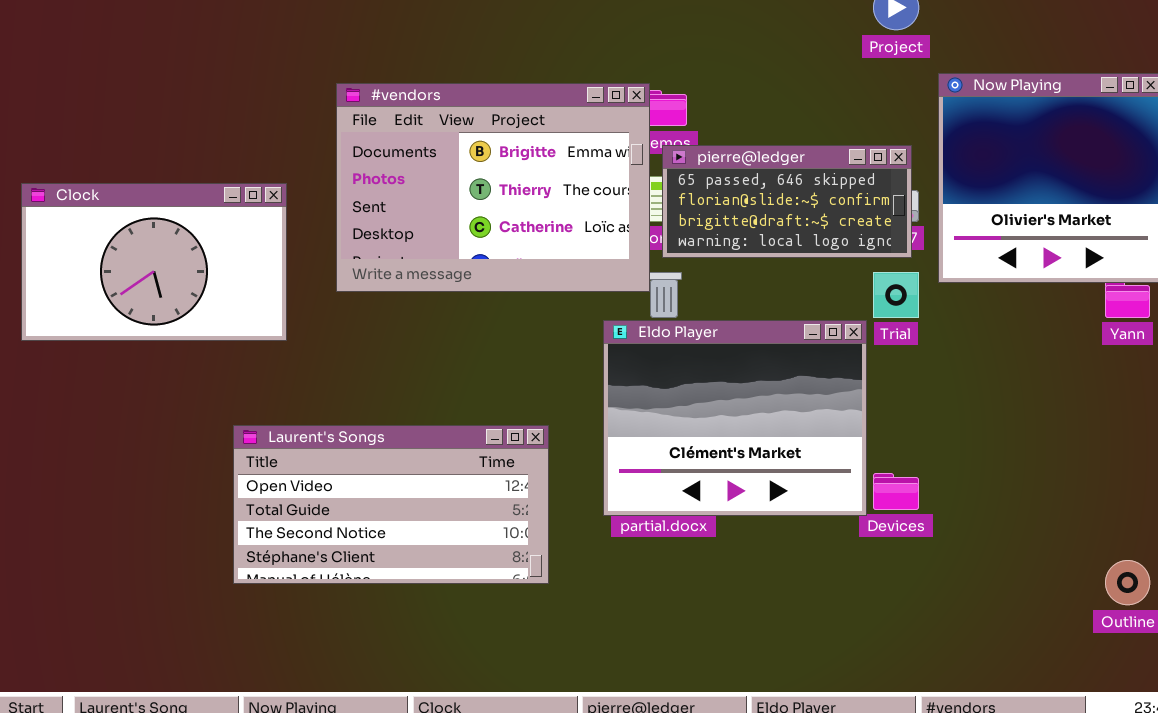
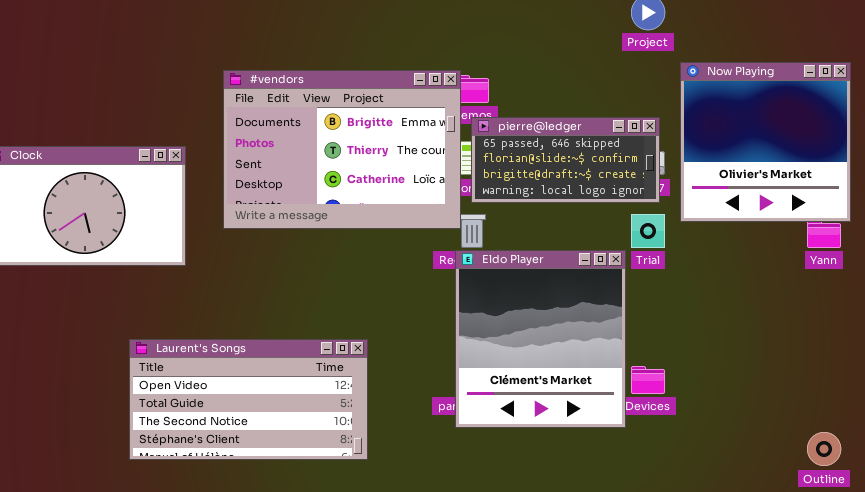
Eldo Player: [603,320,867,516] -> [455,250,626,428], resized
Laurent's Songs: [233,425,549,584] -> [129,339,368,460], moved

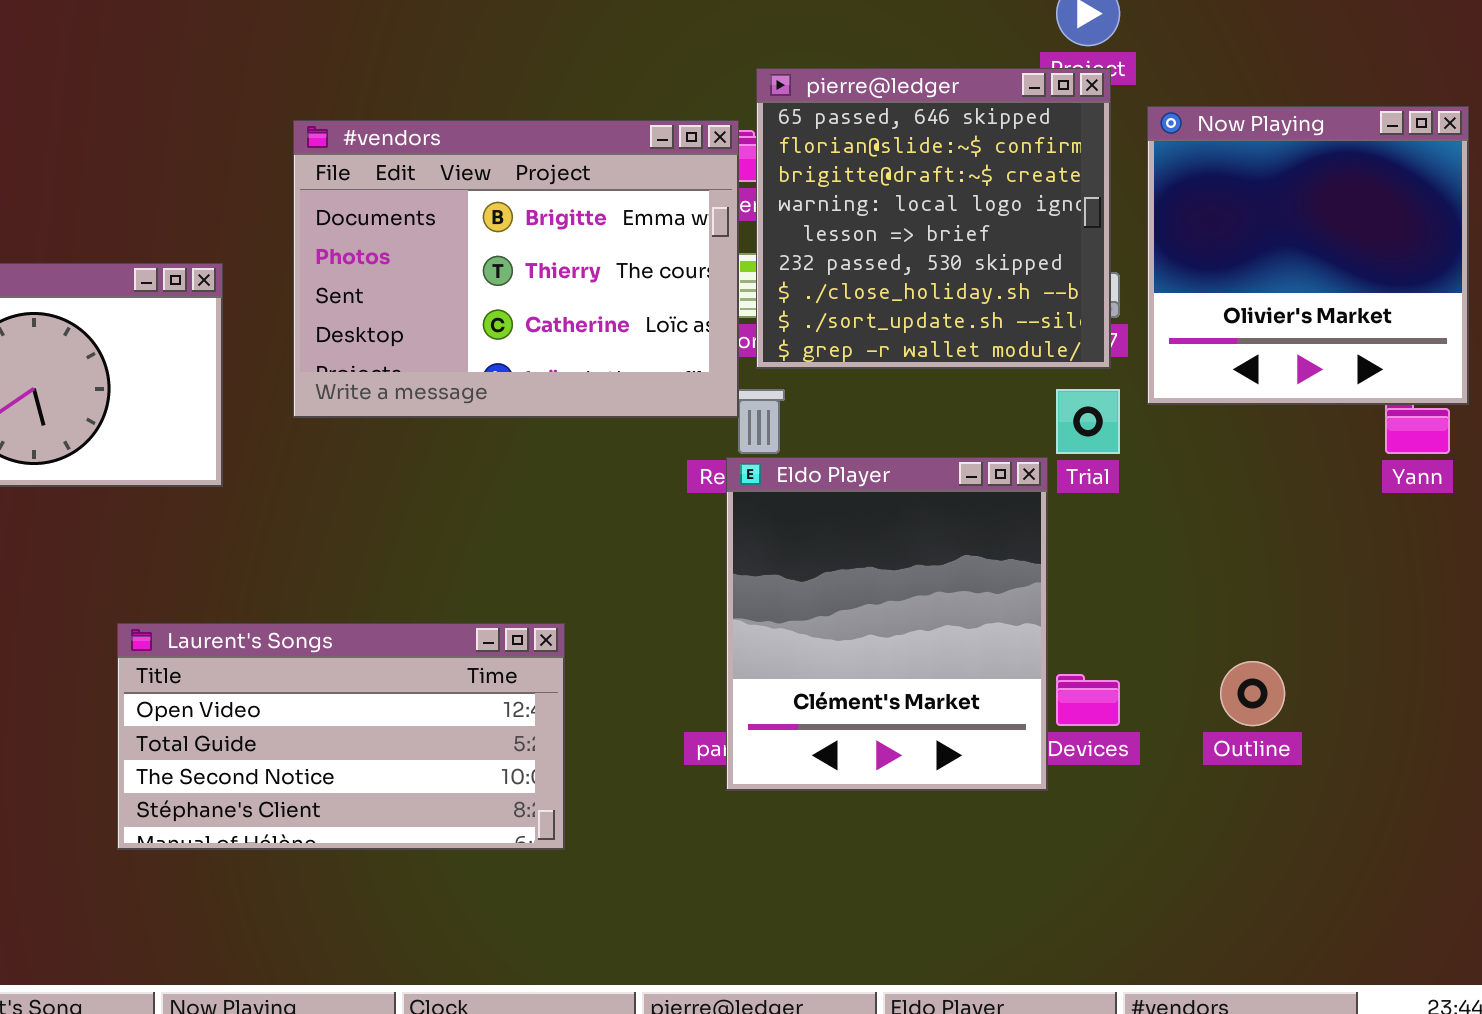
pierre@ledger: [471,117,660,203] -> [756,68,1111,369], resized
Outline: [807,432,841,466] -> [1220,661,1285,726], moved

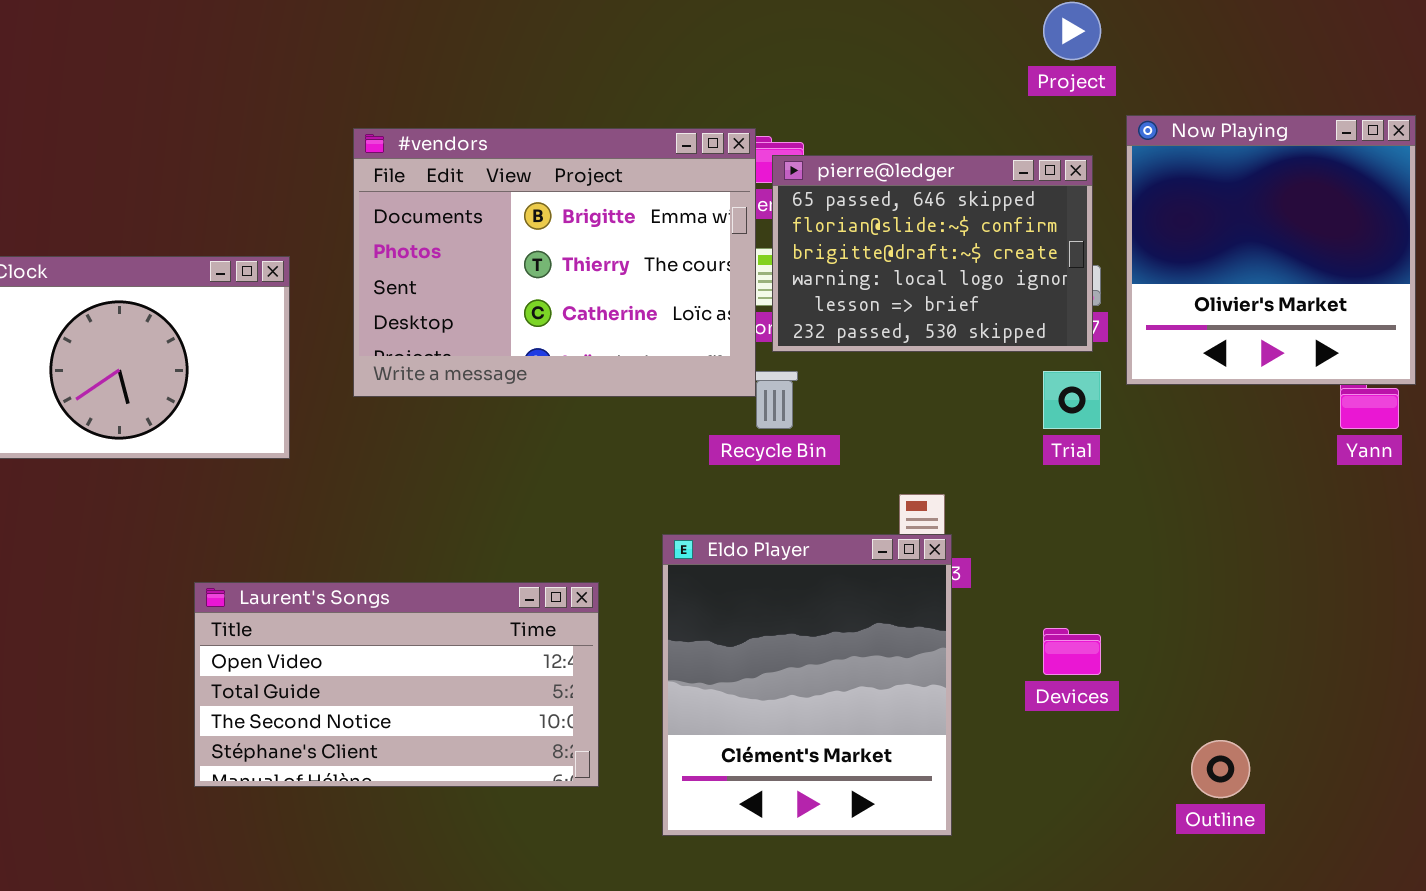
pierre@ledger: [756,68,1111,369] -> [772,155,1093,352], resized
Eldo Player: [726,457,1048,791] -> [662,534,952,836], moved
Outline: [1220,661,1285,726] -> [1191,740,1250,798], moved

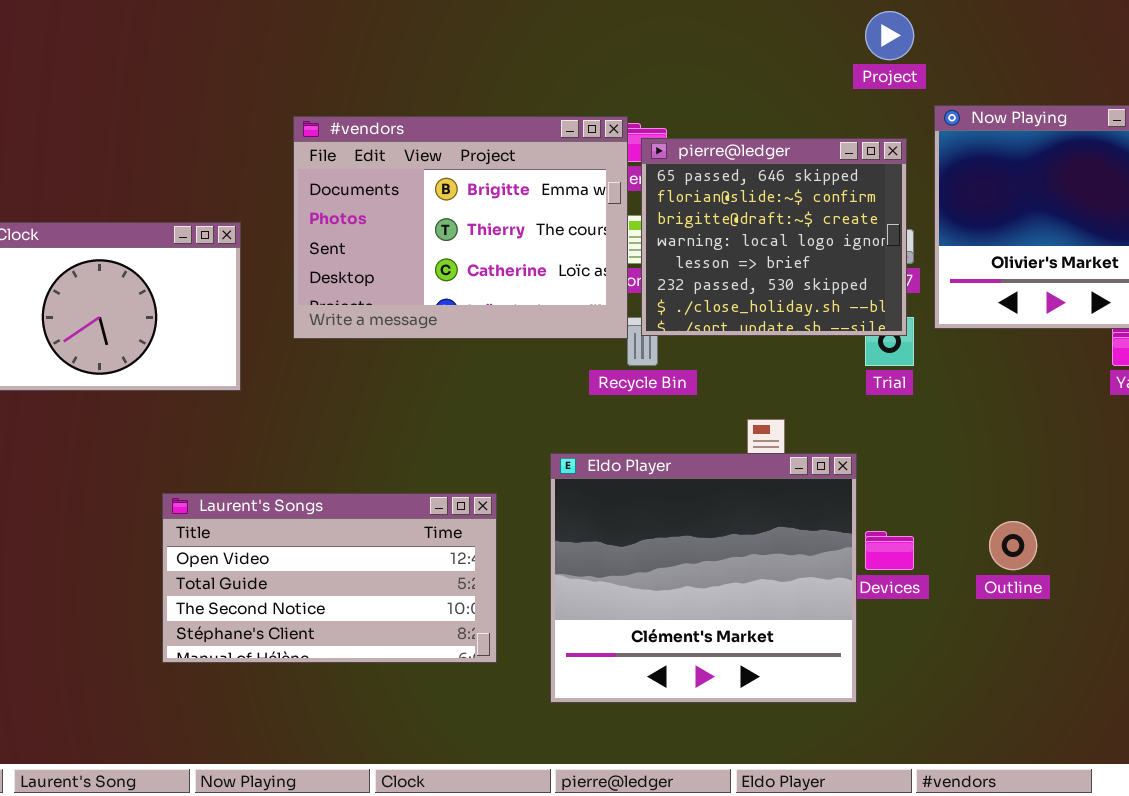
pierre@ledger: [772,155,1093,352] -> [641,138,907,336], resized
Eldo Player: [662,534,952,836] -> [550,453,857,703], resized
Outline: [1191,740,1250,798] -> [989,521,1037,570], moved

